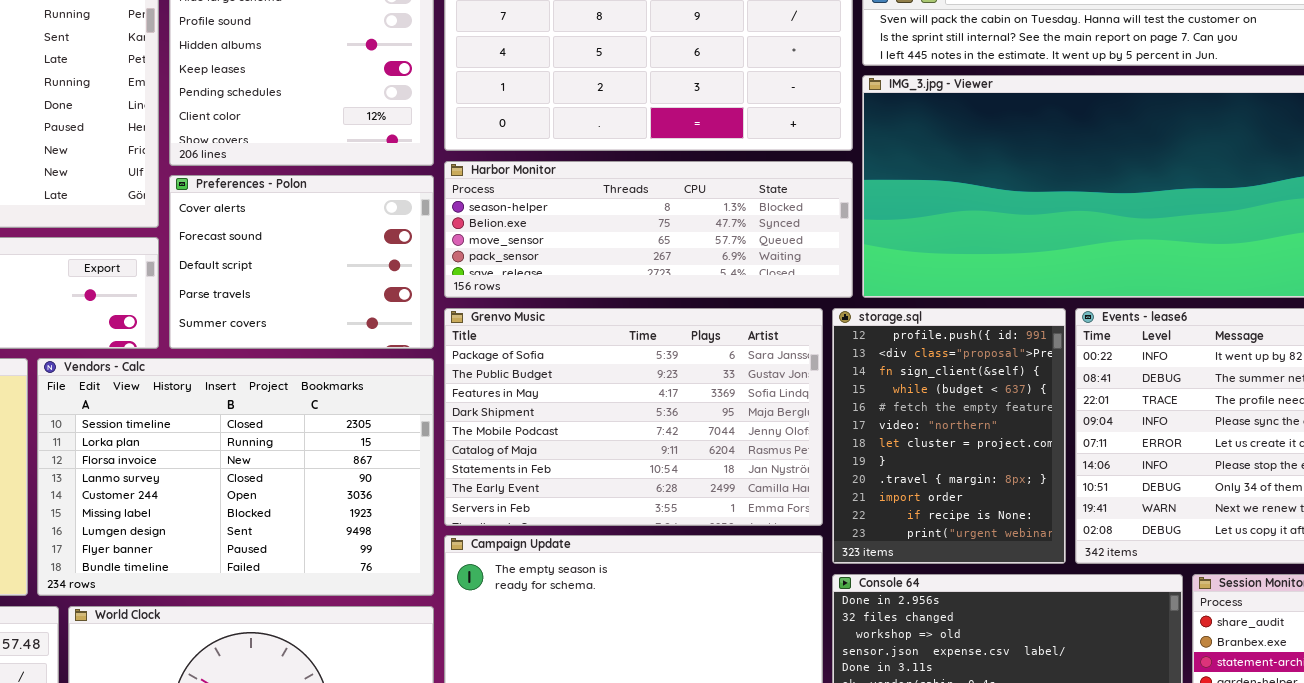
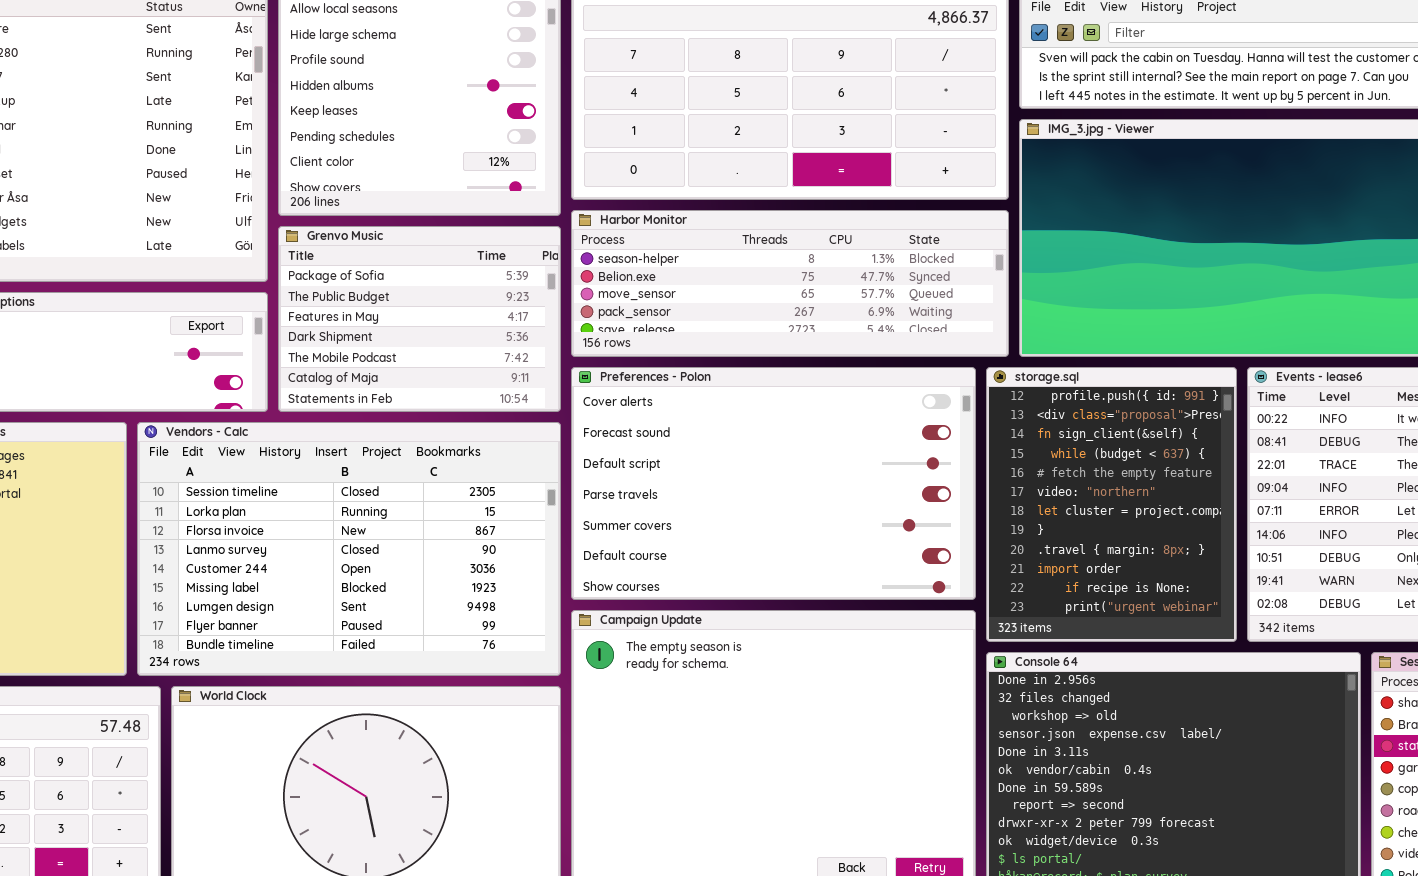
Preferences - Polon: [169,175,434,349] -> [571,367,976,600], moved, resized
Grenvo Music: [444,308,823,526] -> [278,226,561,412], moved, resized

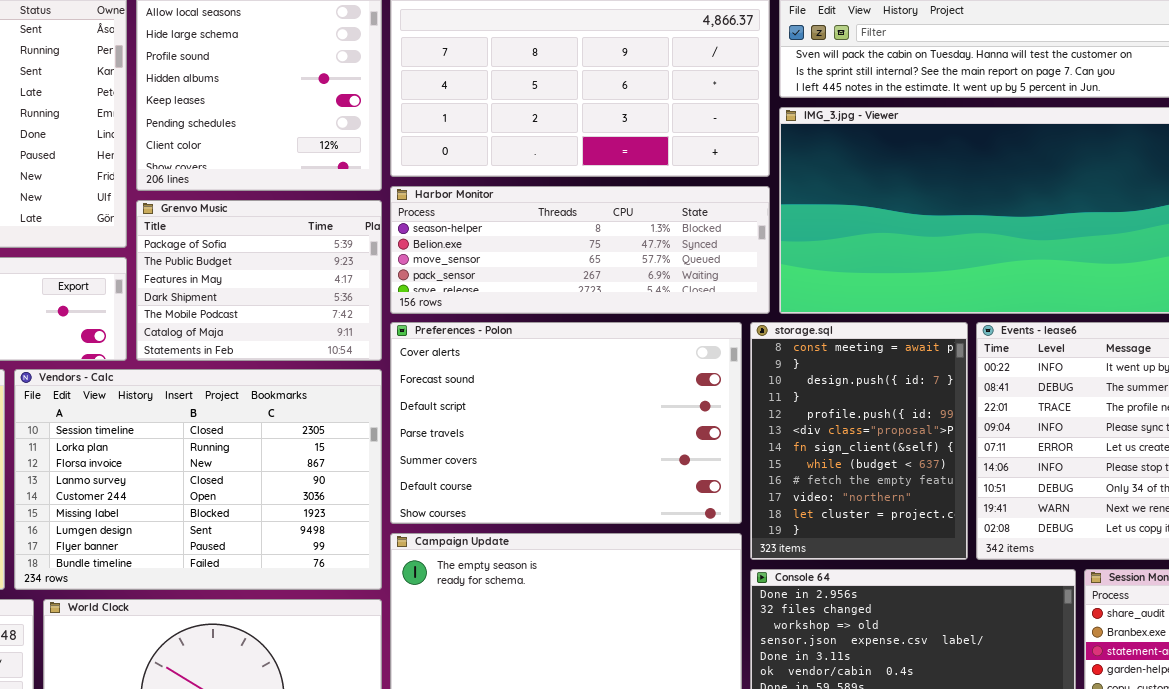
storage.sql: [986,367,1237,642] -> [750,322,968,560], scrolled up 4 rows

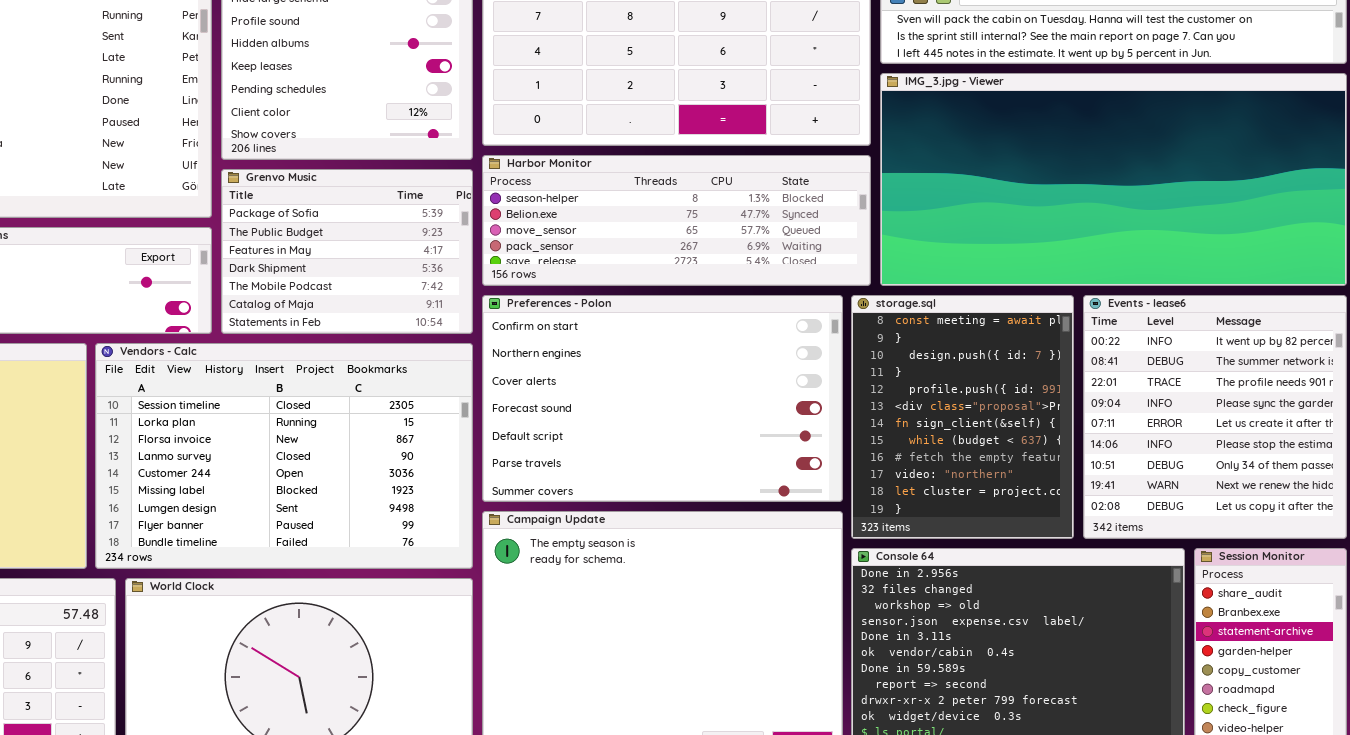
Preferences - Polon: [390,322,742,524] -> [482,295,843,502], scrolled up 2 rows

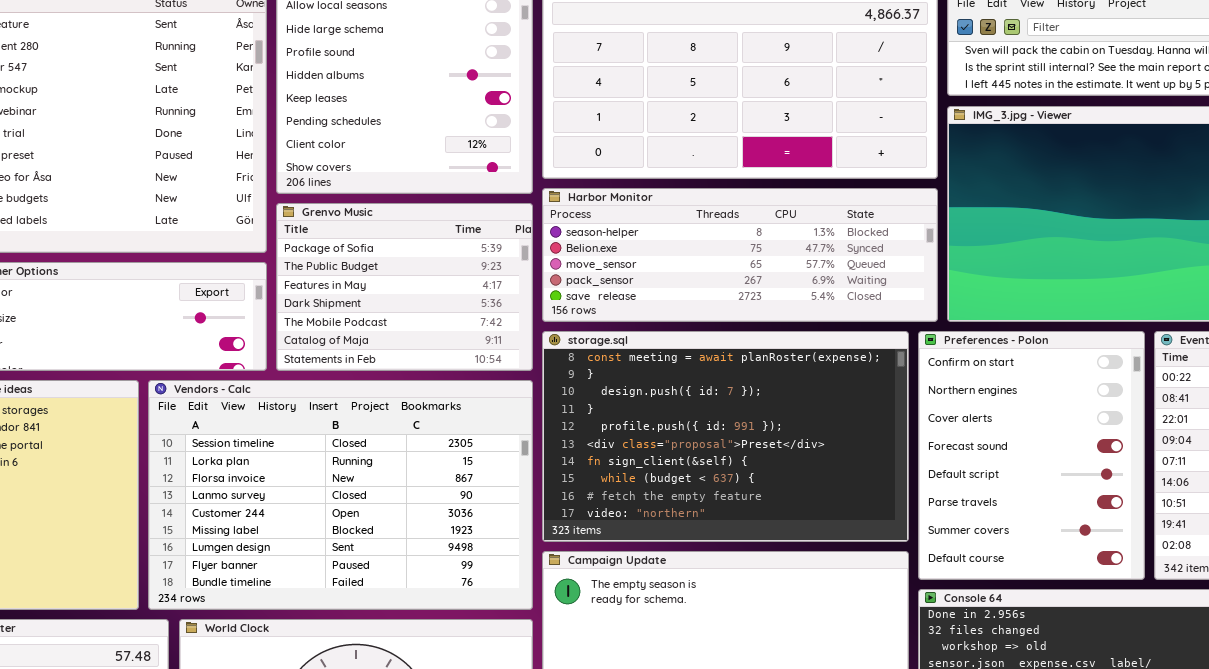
Preferences - Polon: [482,295,843,502] -> [918,331,1145,580], moved, resized
storage.sql: [851,295,1074,539] -> [542,331,909,542], moved, resized

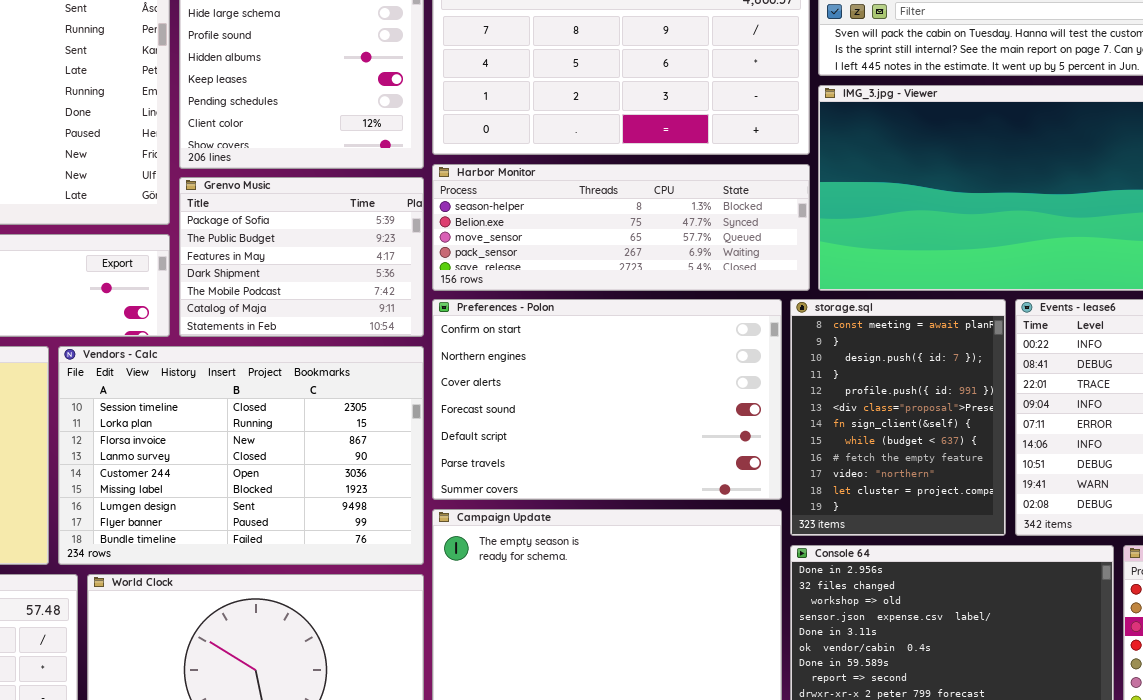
storage.sql: [542,331,909,542] -> [790,299,1006,536], moved, resized
Preferences - Polon: [918,331,1145,580] -> [432,299,782,500], moved, resized

